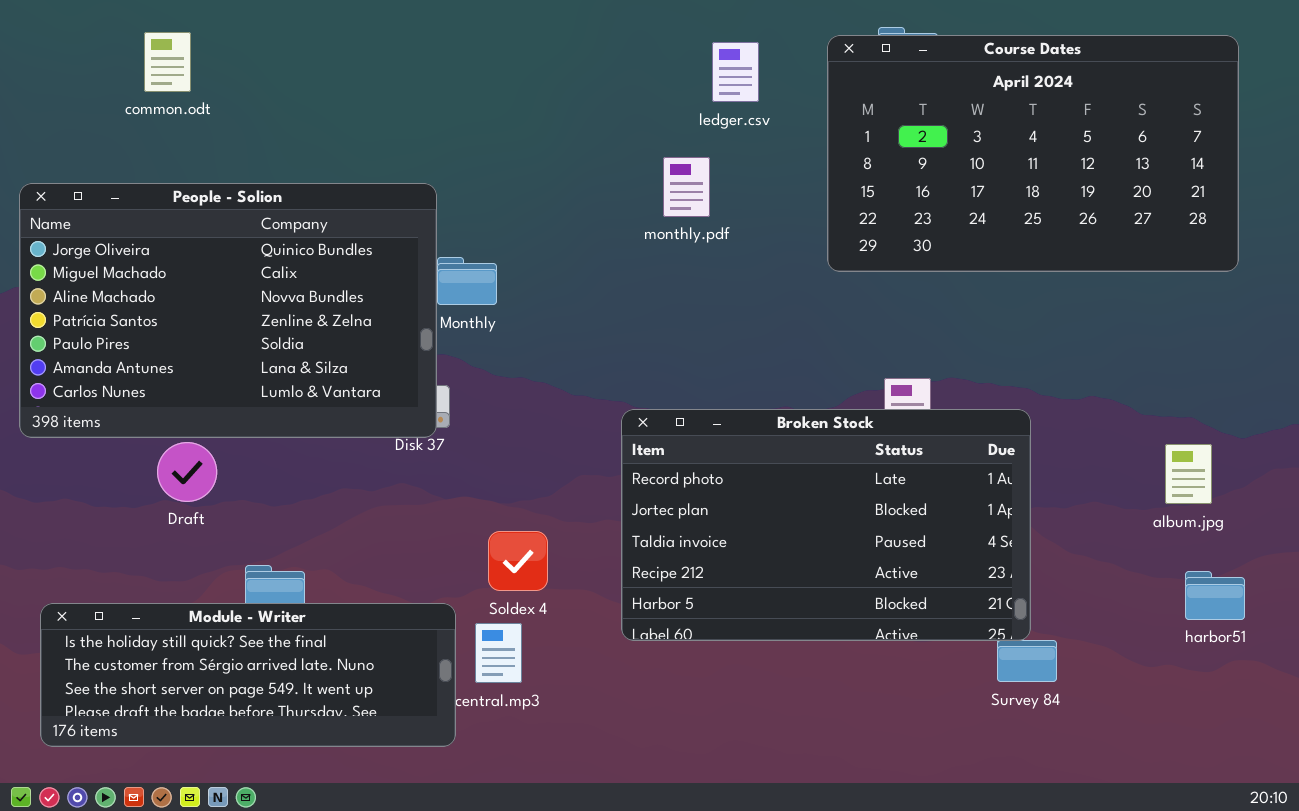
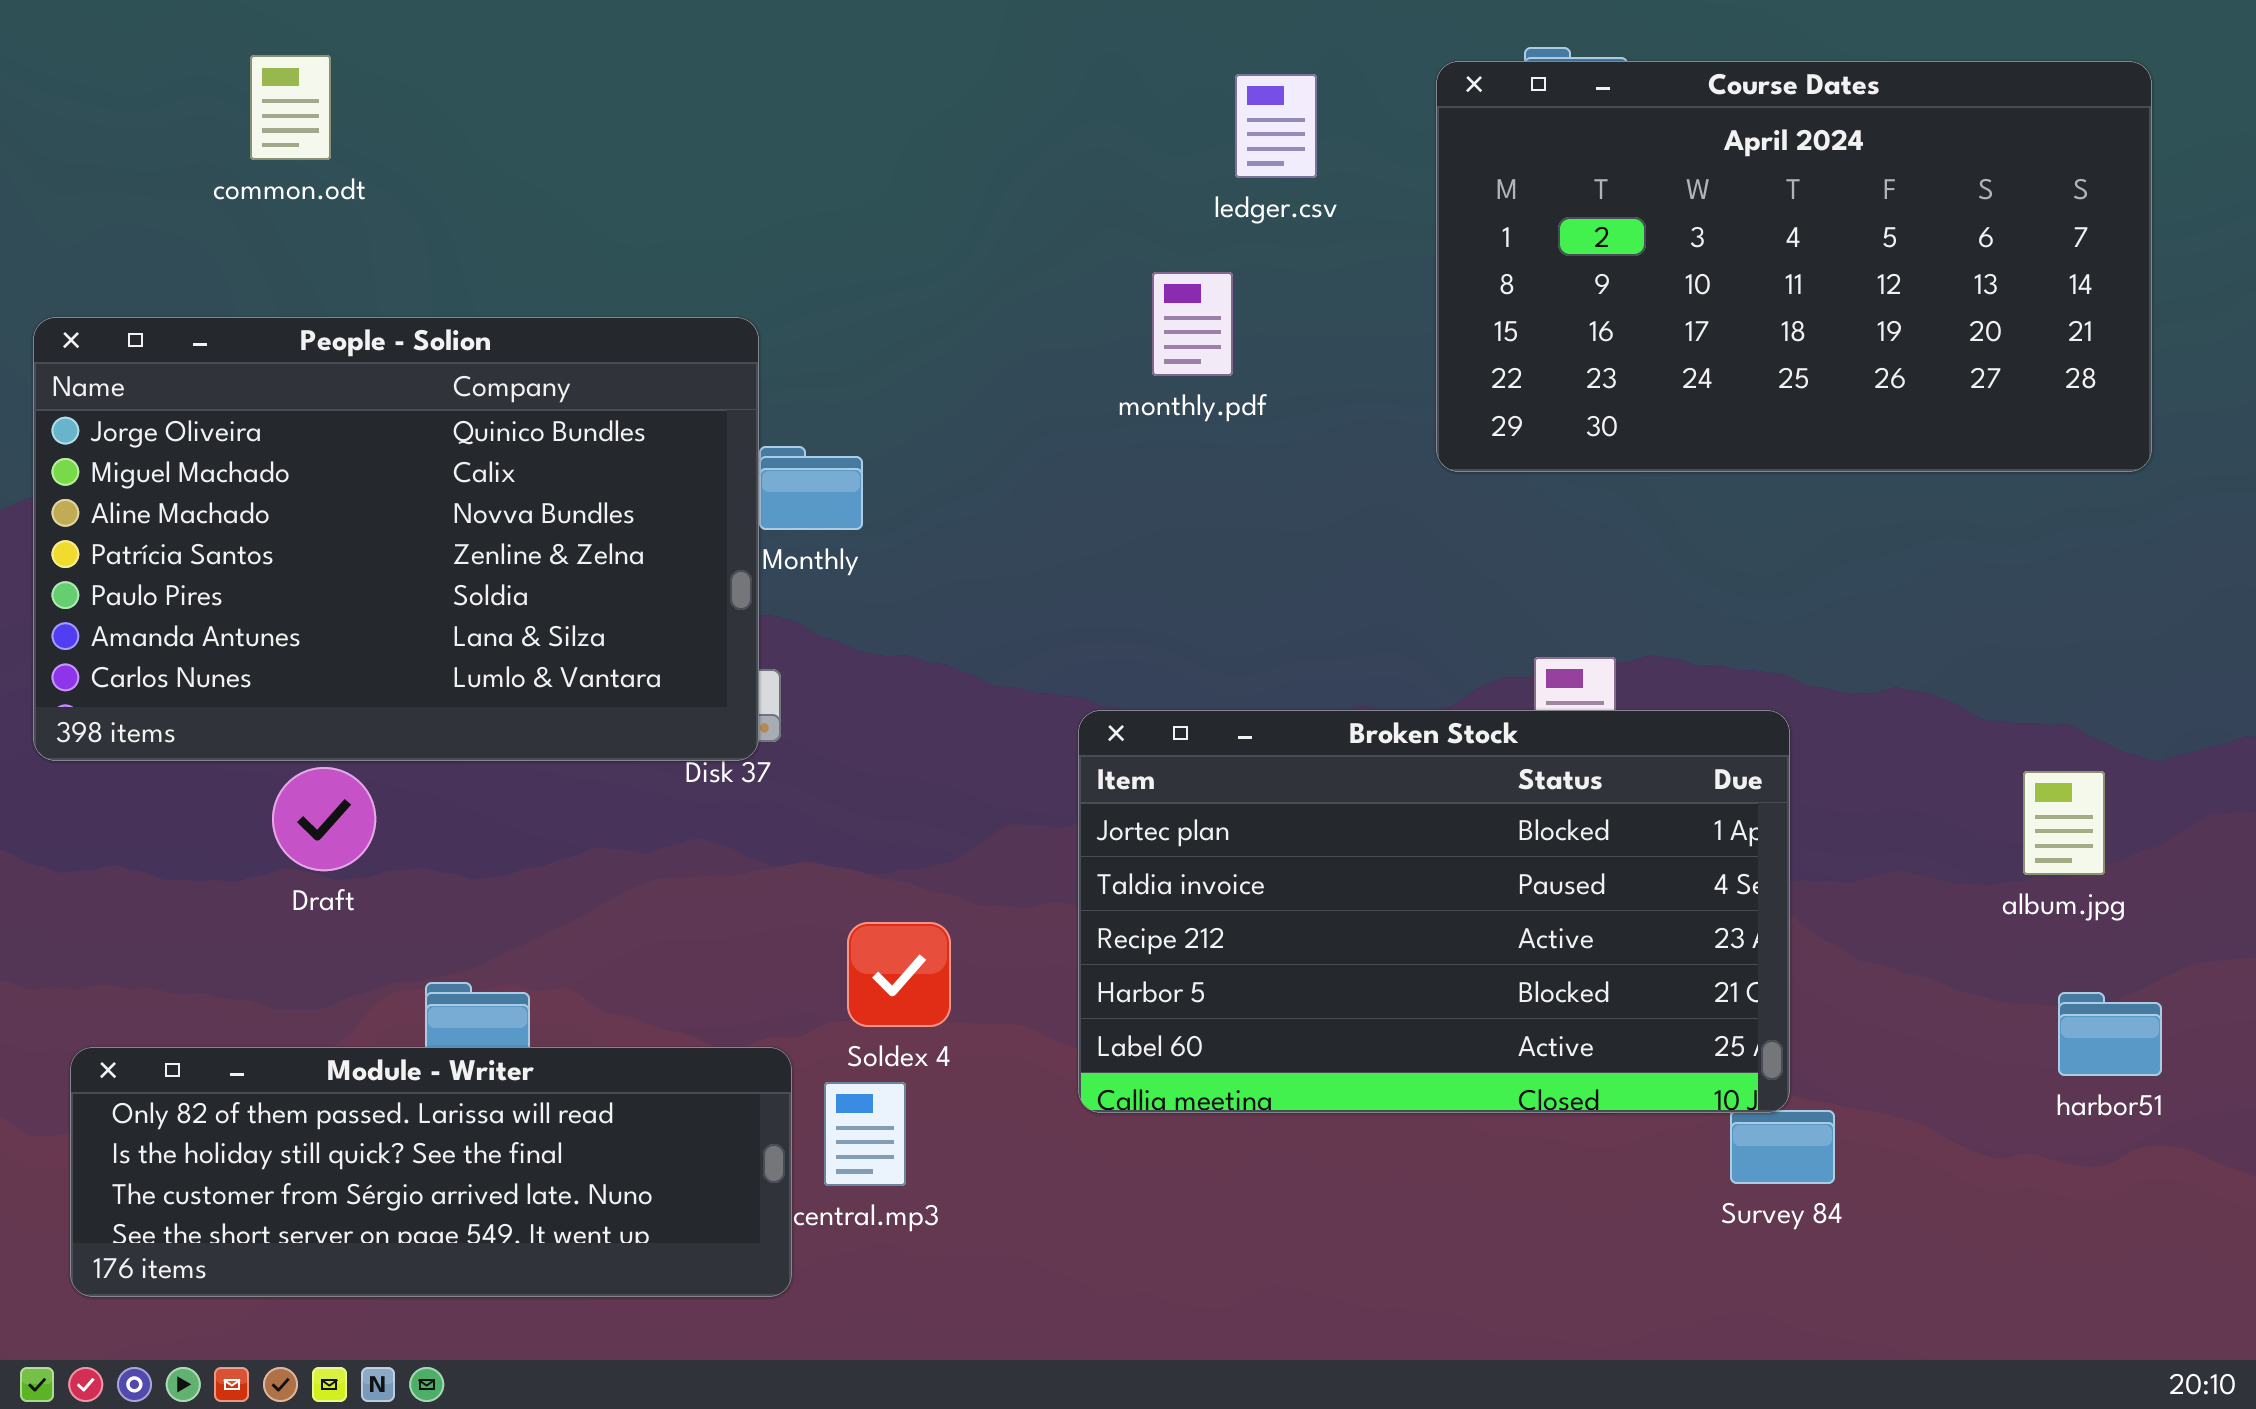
Broken Stock: [621,409,1031,641] -> [1078,710,1790,1113], scrolled down 1 row
Module - Writer: [40,603,456,747] -> [70,1047,792,1297], scrolled up 1 row

